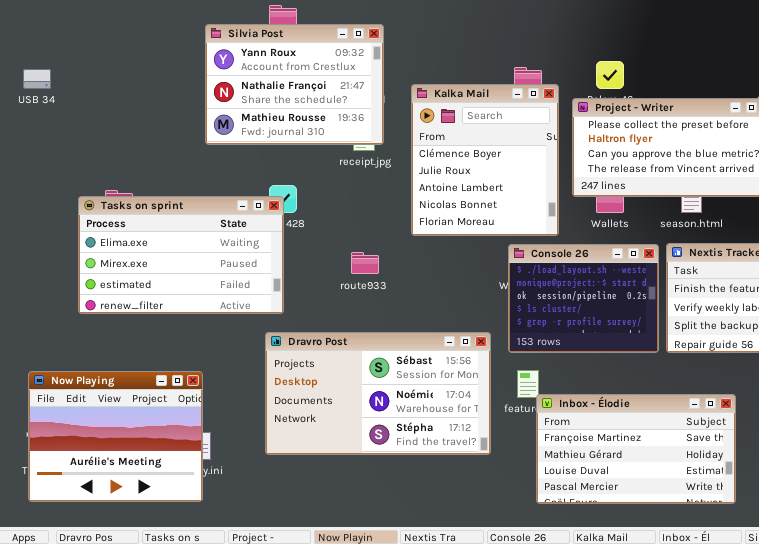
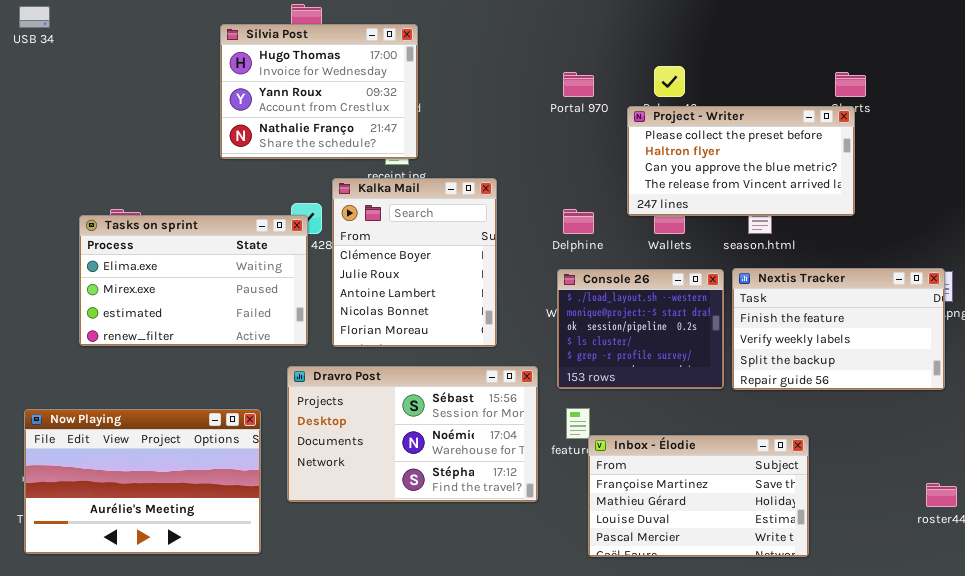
Silvia Post: [205,24,384,145] -> [220,24,418,159], scrolled up 1 row
USB 34: [23,69,51,89] -> [19,6,50,28], moved
Kalka Mail: [411,84,559,236] -> [332,178,497,347], moved
Now Playing: [28,371,203,502] -> [24,409,261,554], resized

